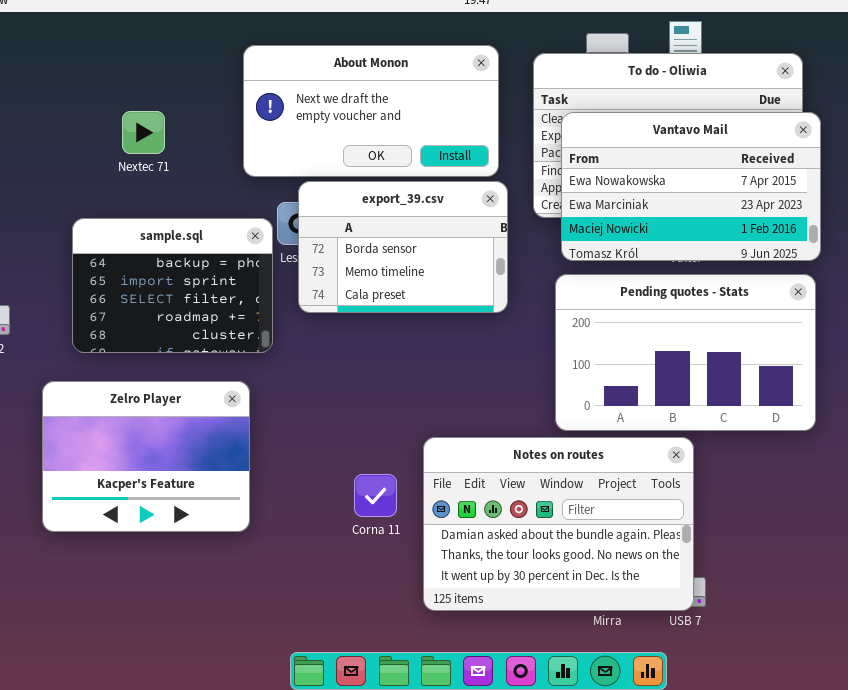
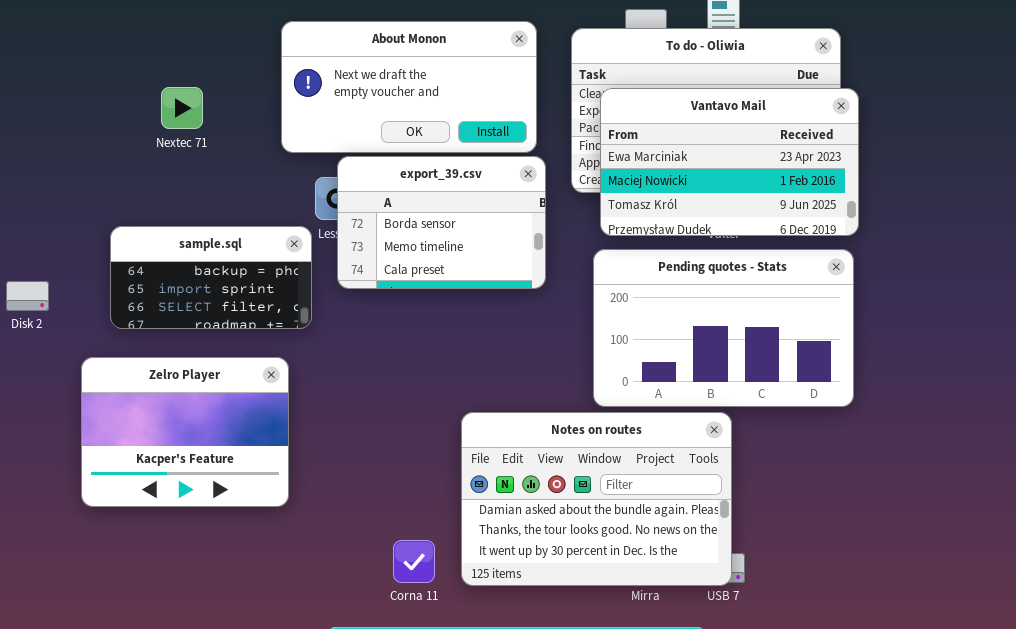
Vantavo Mail: [561,112,821,261] -> [600,88,859,236], scrolled down 1 row
sample.sql: [72,218,273,353] -> [110,226,312,329], resized
Corna 11: [354,474,397,517] -> [393,540,435,583], moved

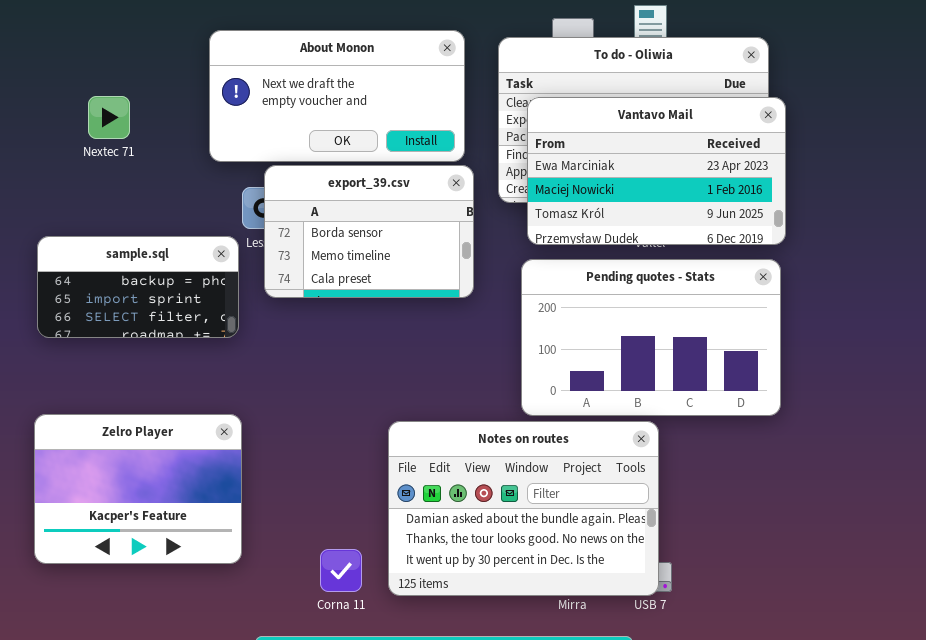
Zelro Player: [81,357,289,507] -> [34,414,242,564], moved

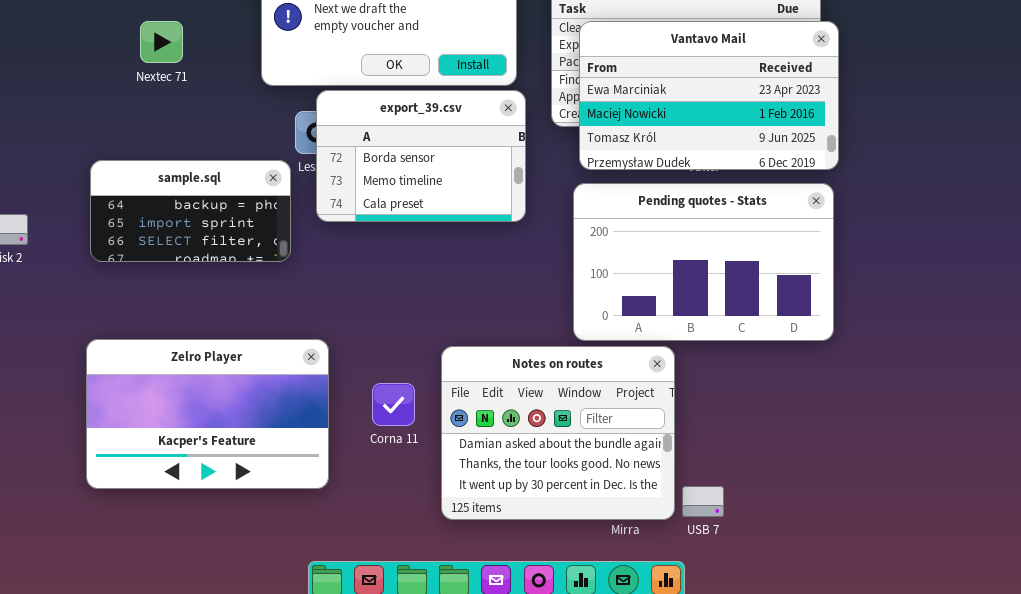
Zelro Player: [34,414,242,564] -> [86,339,329,489], resized
Notes on routes: [388,421,659,596] -> [441,346,675,520], resized
Corna 11: [320,549,362,592] -> [372,383,415,426], moved

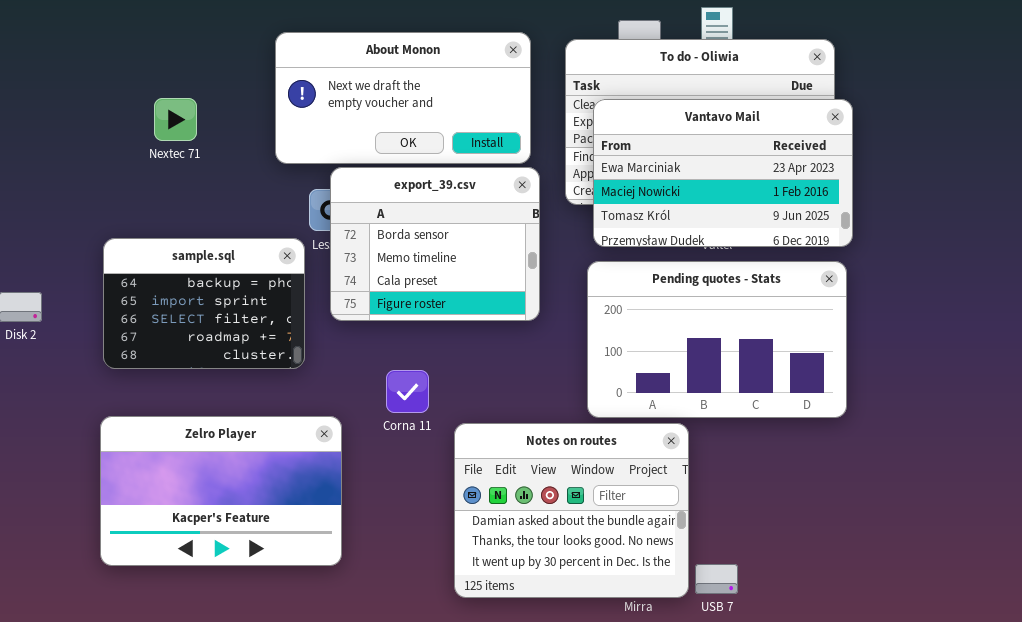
export_39.csv: [316,90,526,222] -> [330,167,540,321], resized
sample.sql: [90,160,291,262] -> [103,238,305,369], resized
Corna 11: [372,383,415,426] -> [386,370,429,413], moved

